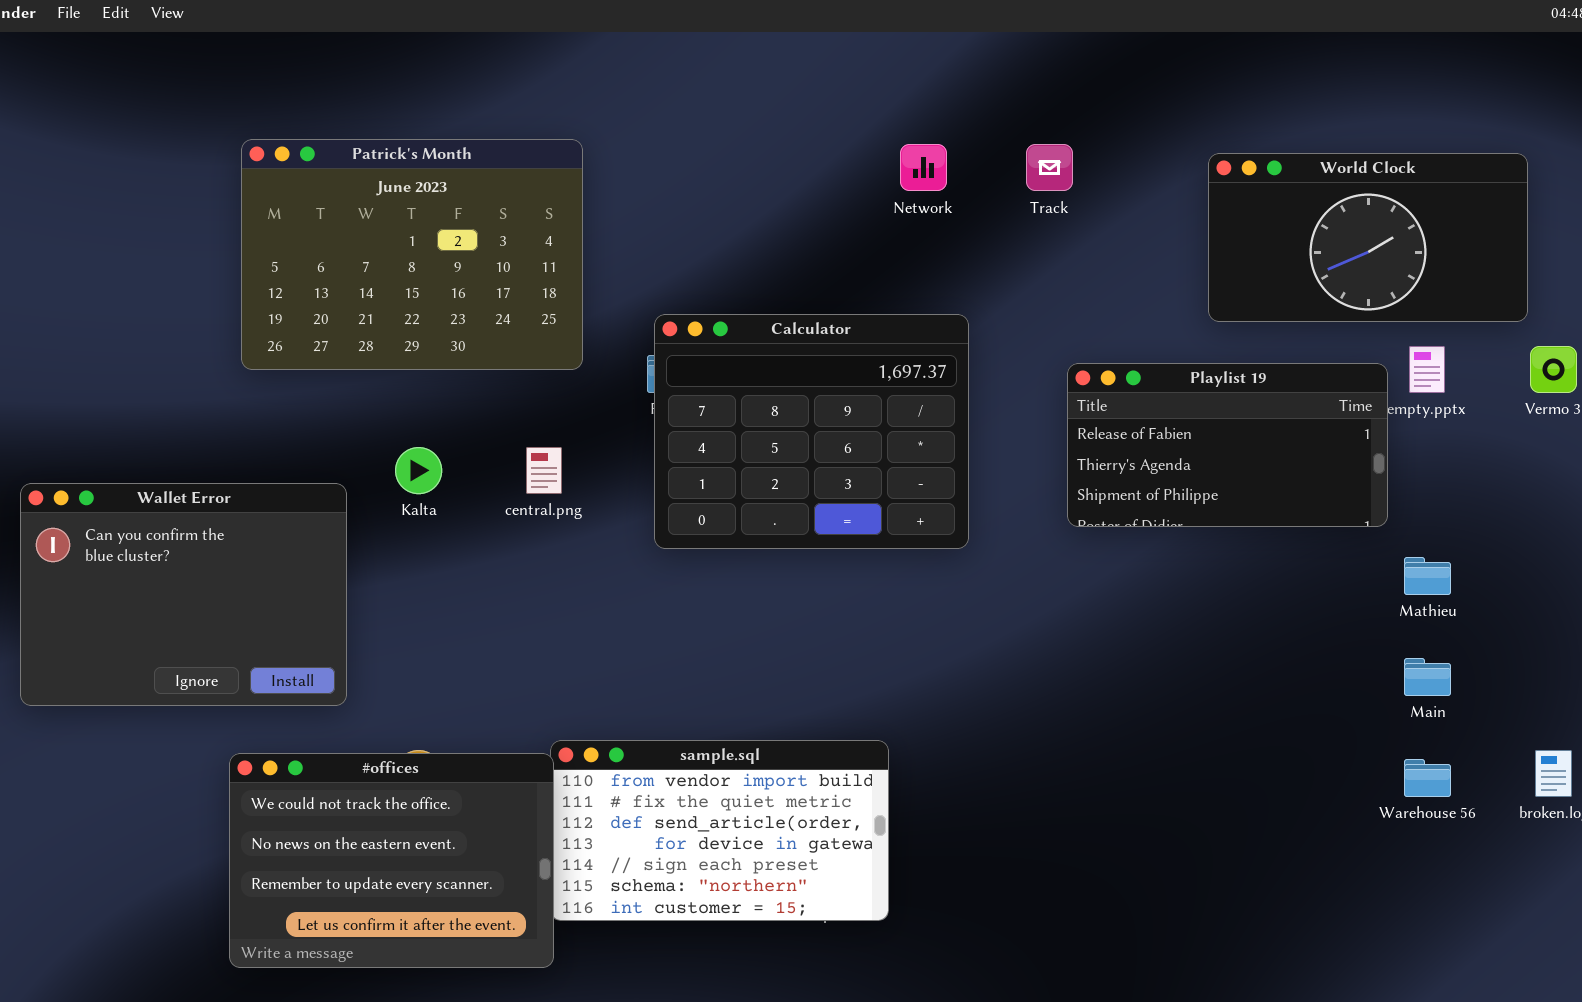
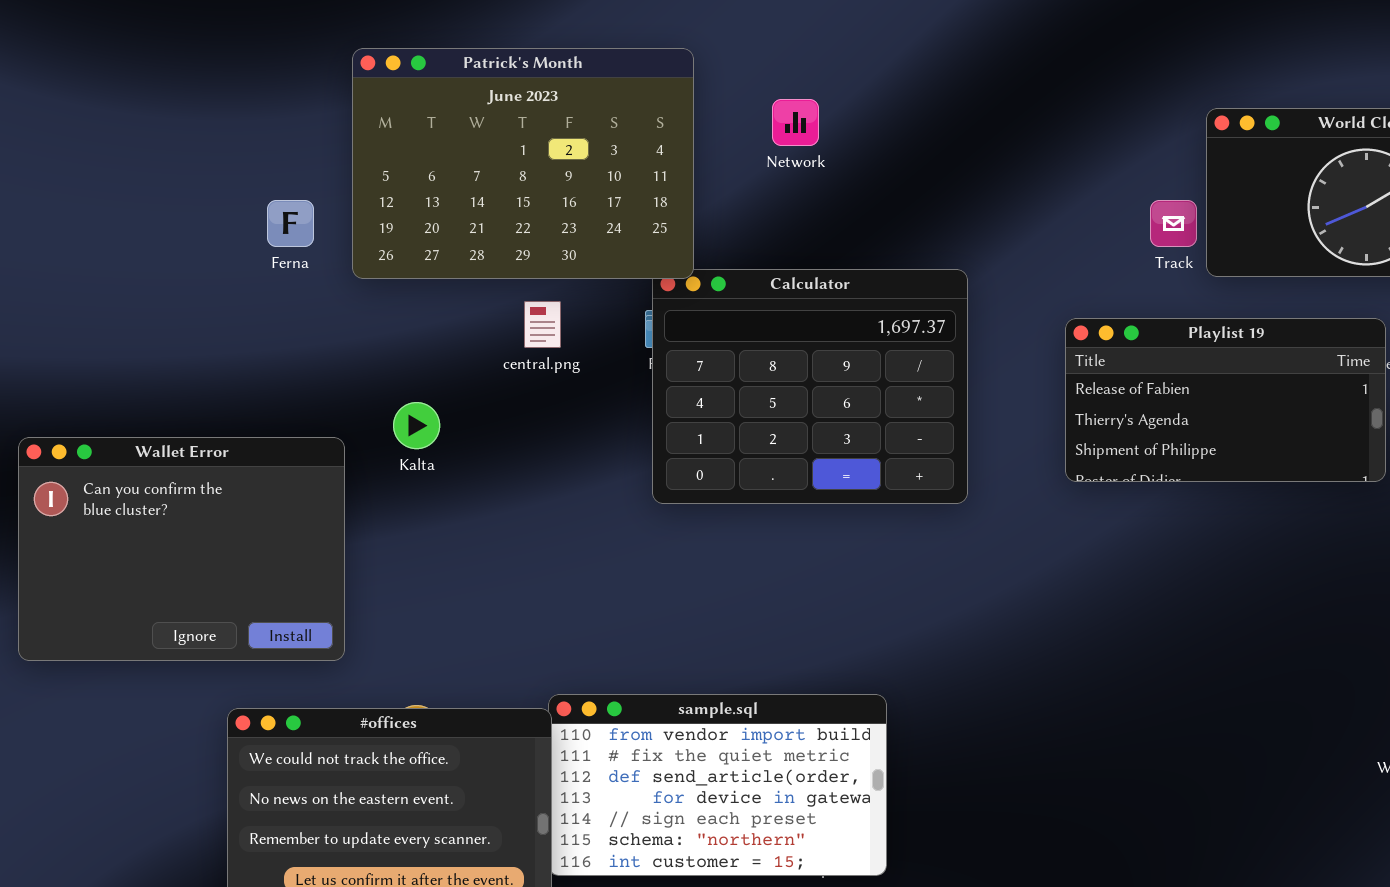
Patrick's Month: [241,139,583,370] -> [352,48,694,279], moved
Network: [900,144,947,191] -> [772,99,819,146], moved
Track: [1026,144,1073,191] -> [1150,200,1197,247], moved
central.png: [526,447,562,494] -> [524,301,561,348], moved

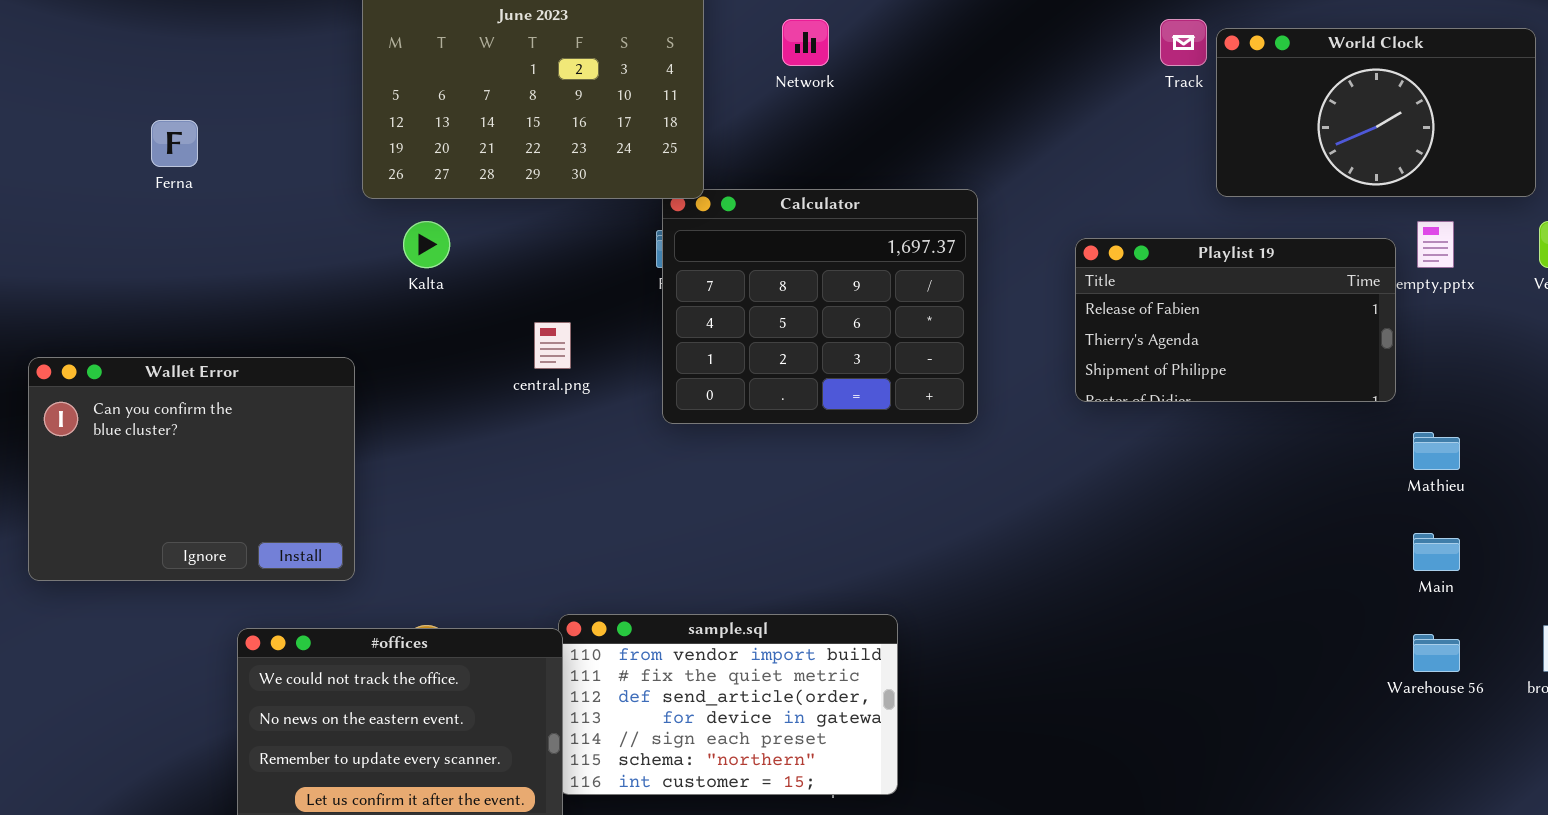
Ferna: [267,200,314,247] -> [151,120,198,167], moved
Track: [1150,200,1197,247] -> [1160,19,1207,66], moved
central.png: [524,301,561,348] -> [534,322,571,369], moved
Kalta: [393,402,440,449] -> [403,221,450,268], moved

